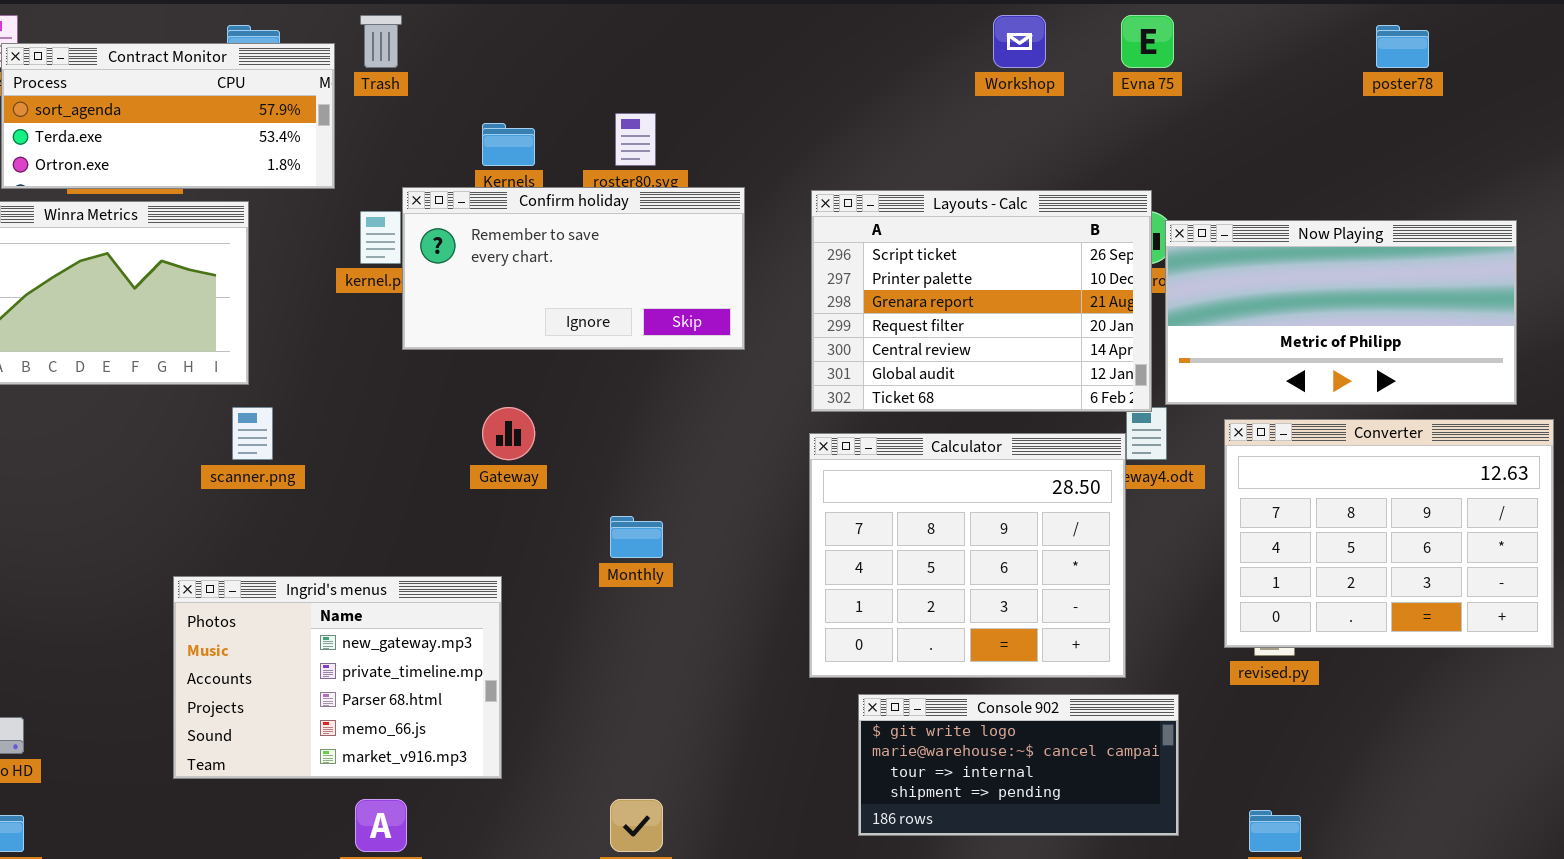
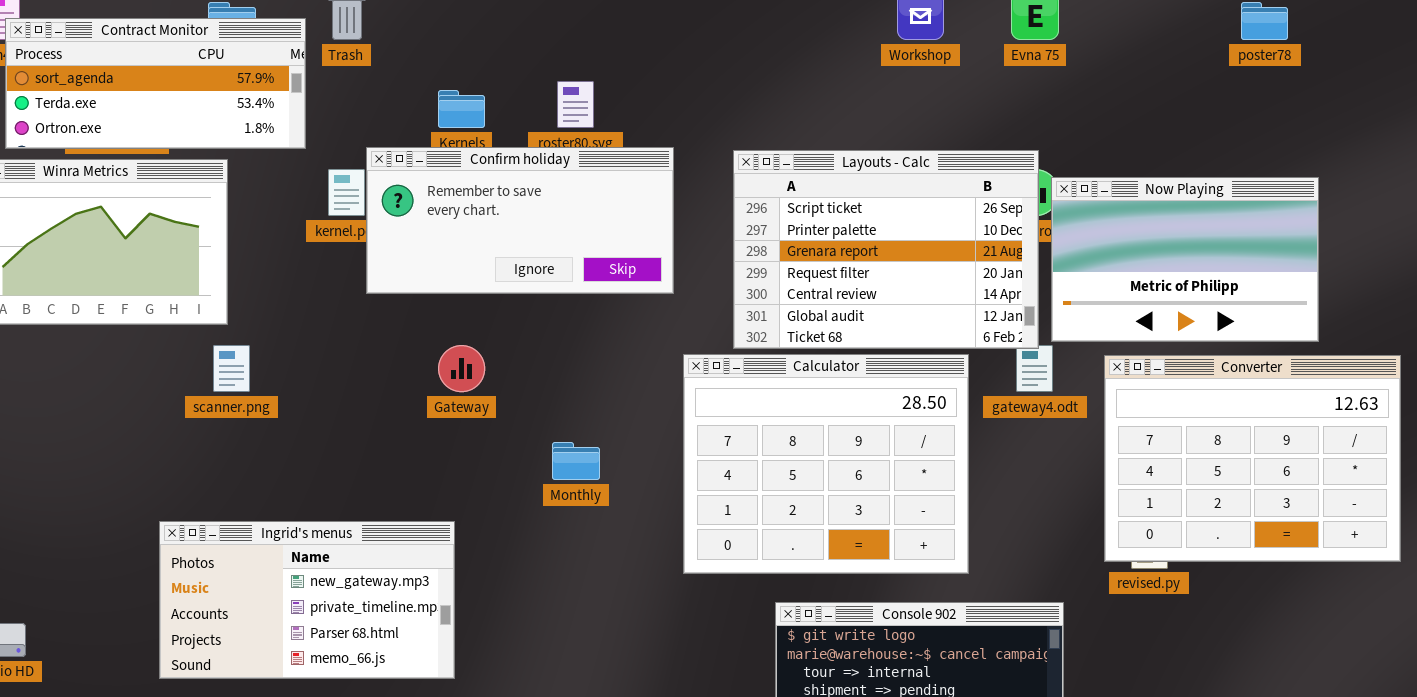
Now Playing: [1165,220,1517,405] -> [1051,177,1319,342], resized
Calculator: [809,433,1126,678] -> [683,354,969,574], moved
Ingrid's menus: [173,576,502,779] -> [159,521,455,679], resized

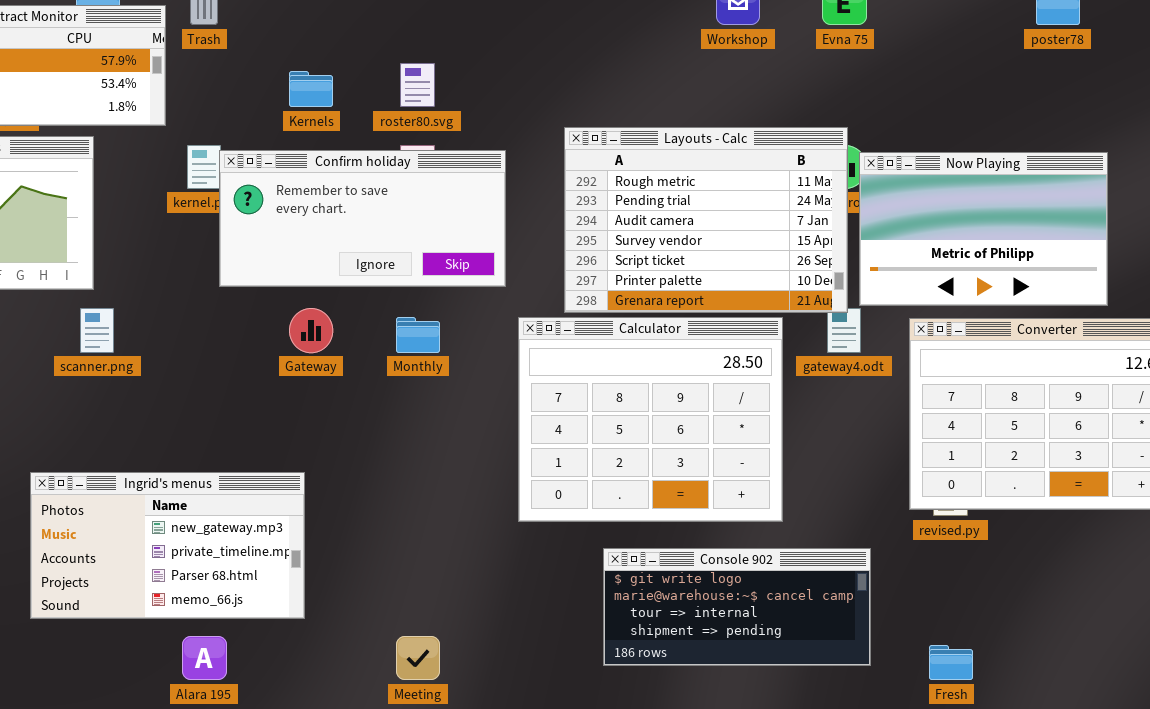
Confirm holiday: [366,147,674,294] -> [219,150,506,287], moved
Layouts - Calc: [733,150,1039,349] -> [564,127,848,313], scrolled up 4 rows
Monthly: [552,442,600,480] -> [396,317,440,353], moved

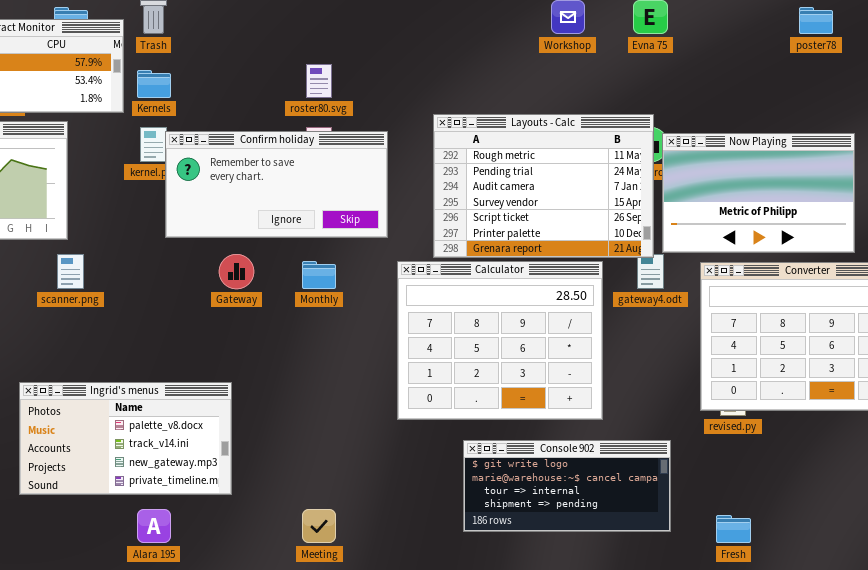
Kernels: [289,71,333,107] -> [137,70,171,98], moved
Ingrid's menus: [30,472,305,619] -> [19,382,232,495], scrolled up 2 rows

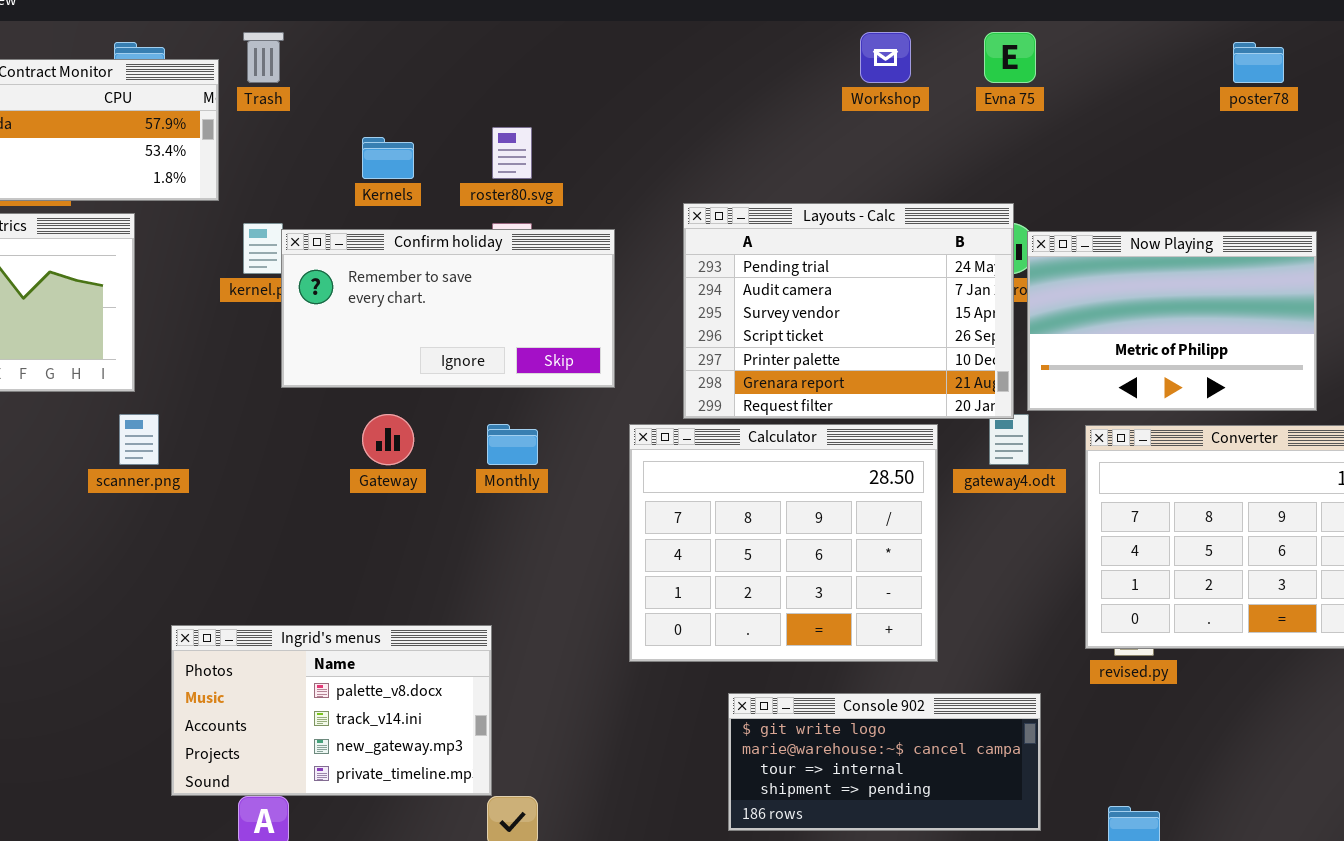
Kernels: [137,70,171,98] -> [362,137,414,179], moved
Layouts - Calc: [433,114,654,258] -> [683,203,1014,419], scrolled down 1 row
Ingrid's menus: [19,382,232,495] -> [171,625,492,796], moved

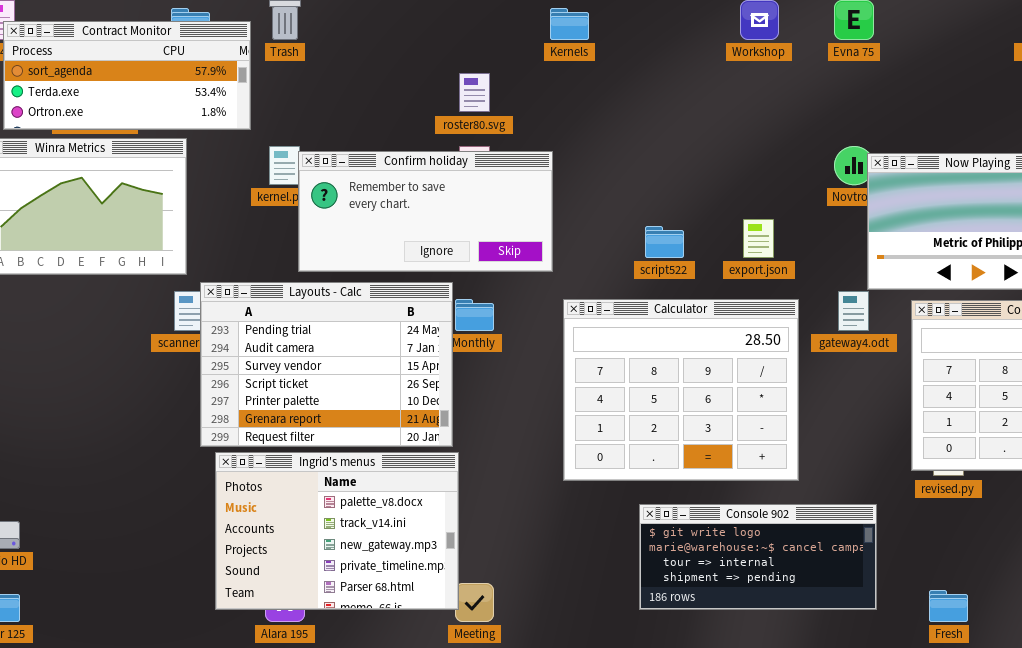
Kernels: [362,137,414,179] -> [550,8,589,40], moved
Layouts - Calc: [683,203,1014,419] -> [200,282,453,447], moved
Ingrid's menus: [171,625,492,796] -> [215,452,459,610], resized

